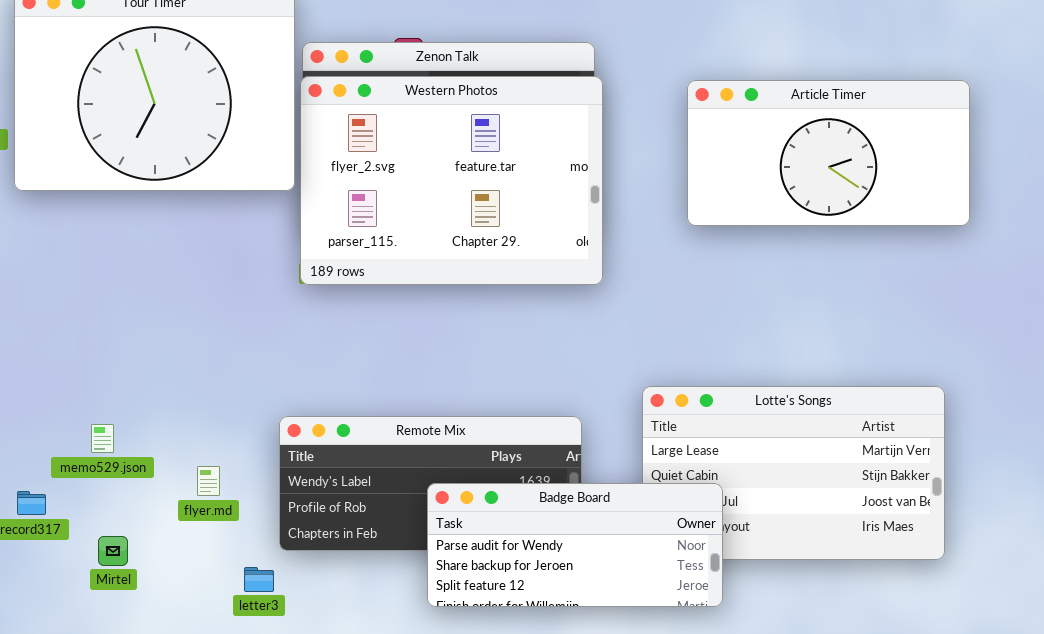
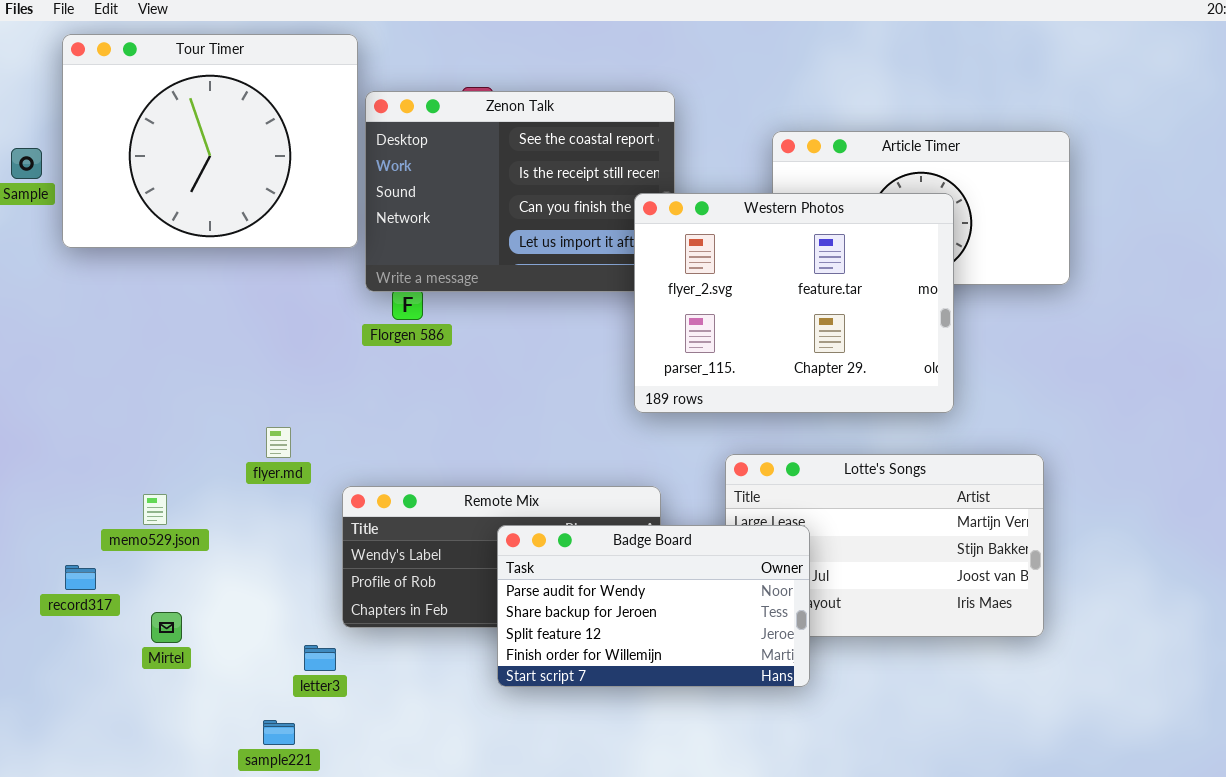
Western Photos: [300,76,603,285] -> [634,193,954,413], moved
flyer.md: [197,466,220,496] -> [266,427,291,458], moved
Badge Board: [427,483,723,607] -> [497,525,810,687], resized

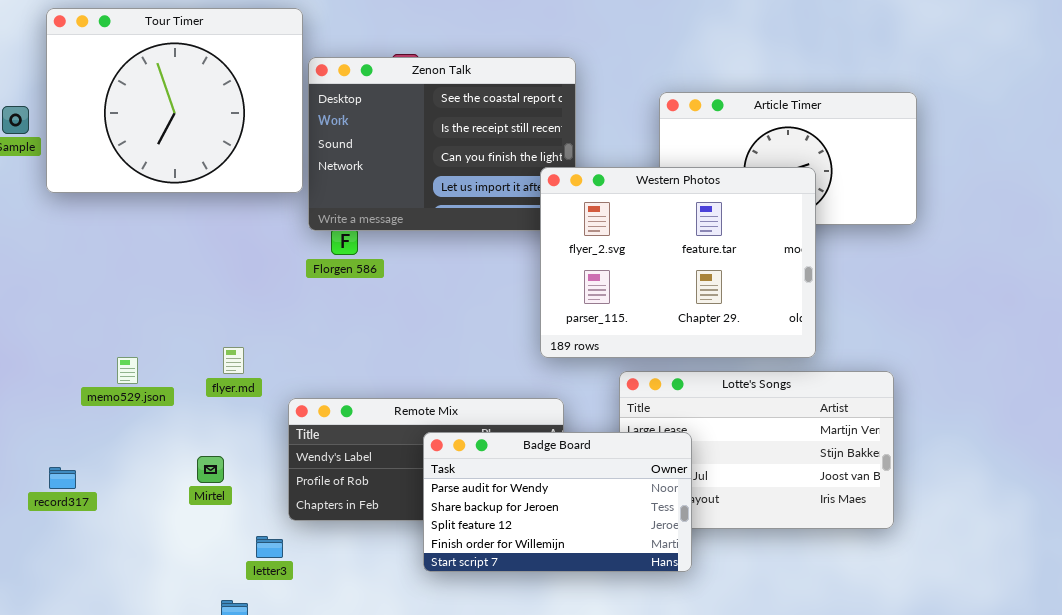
Western Photos: [634,193,954,413] -> [540,167,816,358], moved
memo529.json: [143,494,167,525] -> [117,357,138,384], moved
Mirtel: [151,612,182,643] -> [197,456,224,483], moved

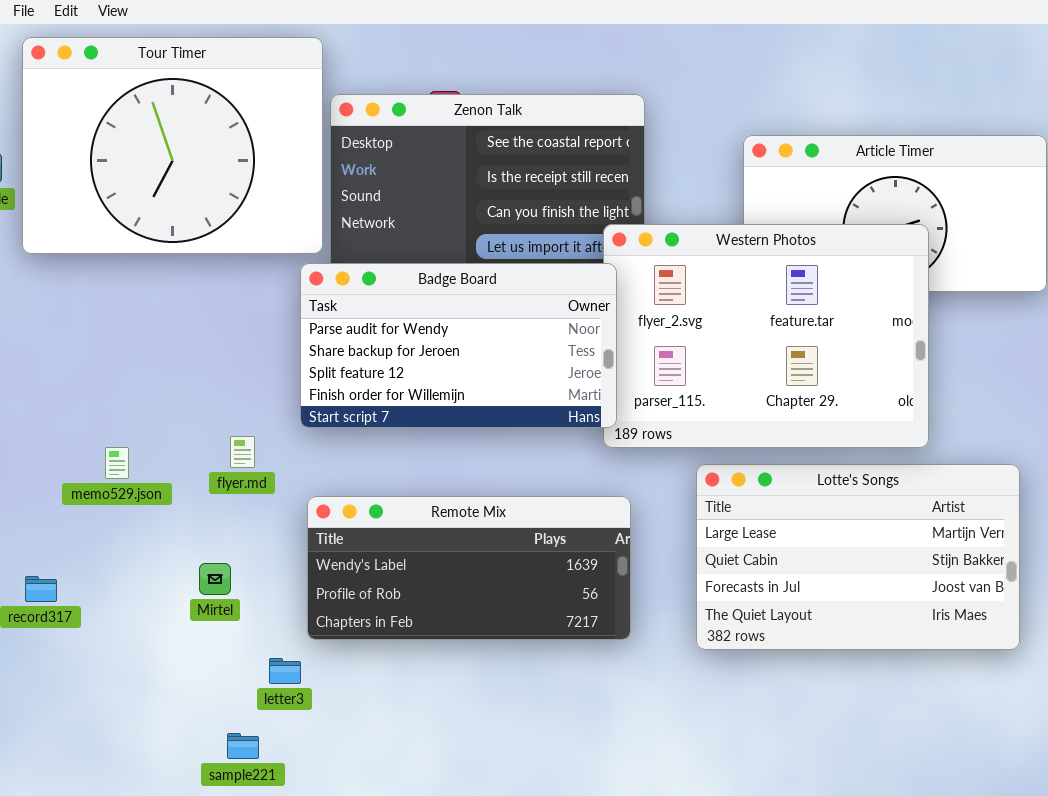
Badge Board: [423,432,692,572] -> [300,263,617,428], moved

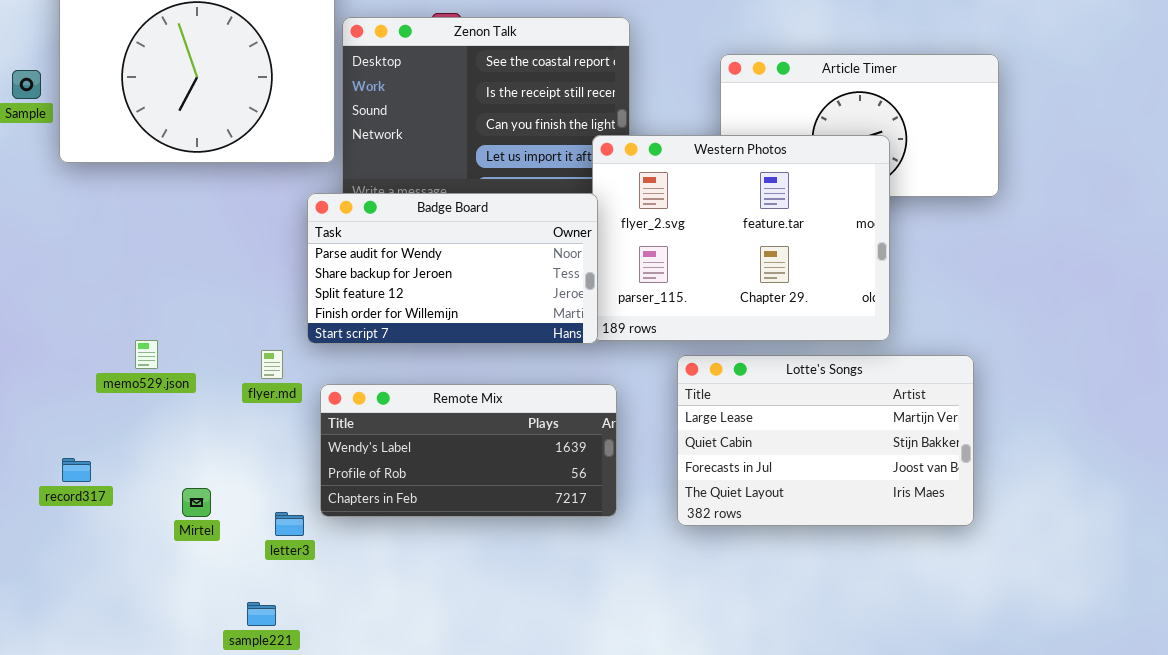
Badge Board: [300,263,617,428] -> [307,193,598,344], moved
flyer.md: [230,436,255,468] -> [261,350,283,379], moved
Mirtel: [199,563,231,595] -> [182,488,211,517], moved
letter3: [269,658,301,684] -> [275,512,304,536], moved

